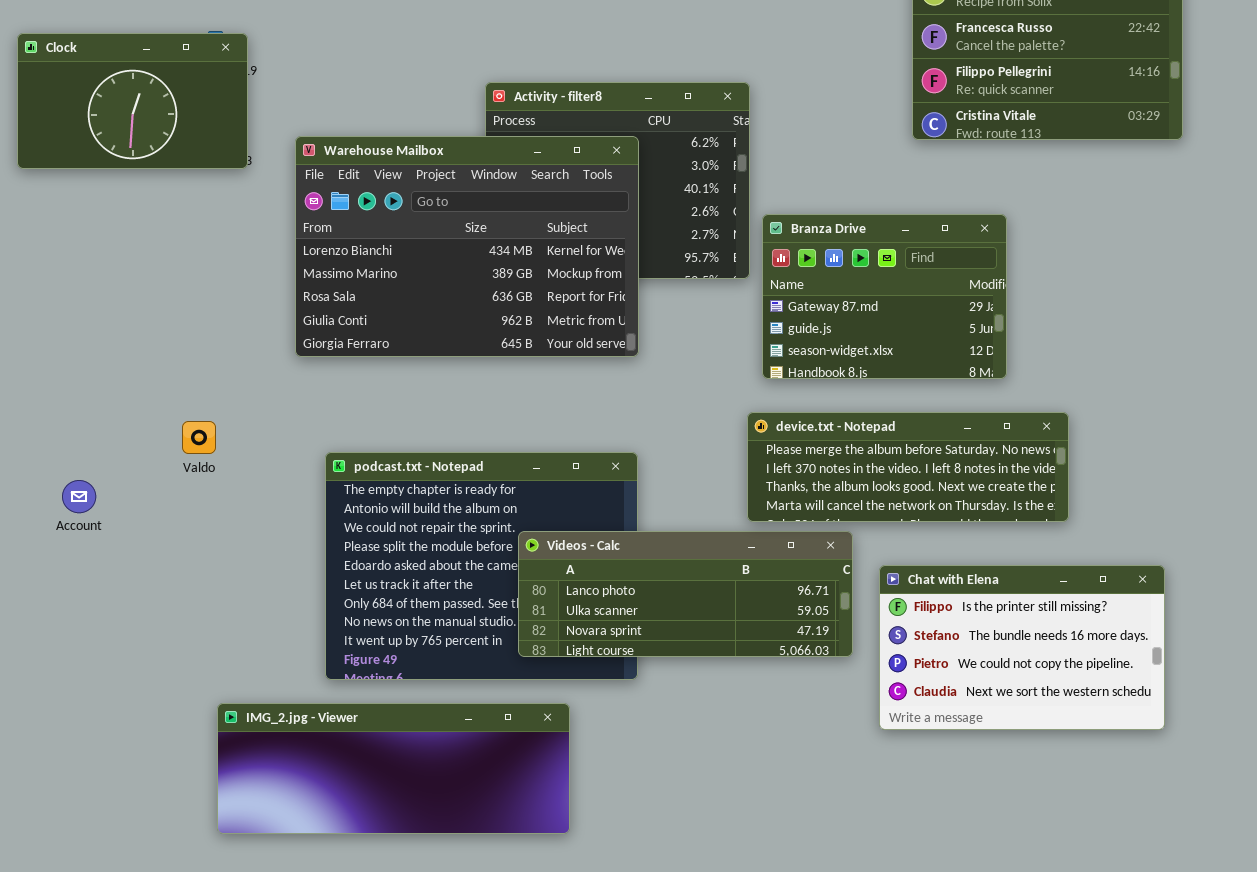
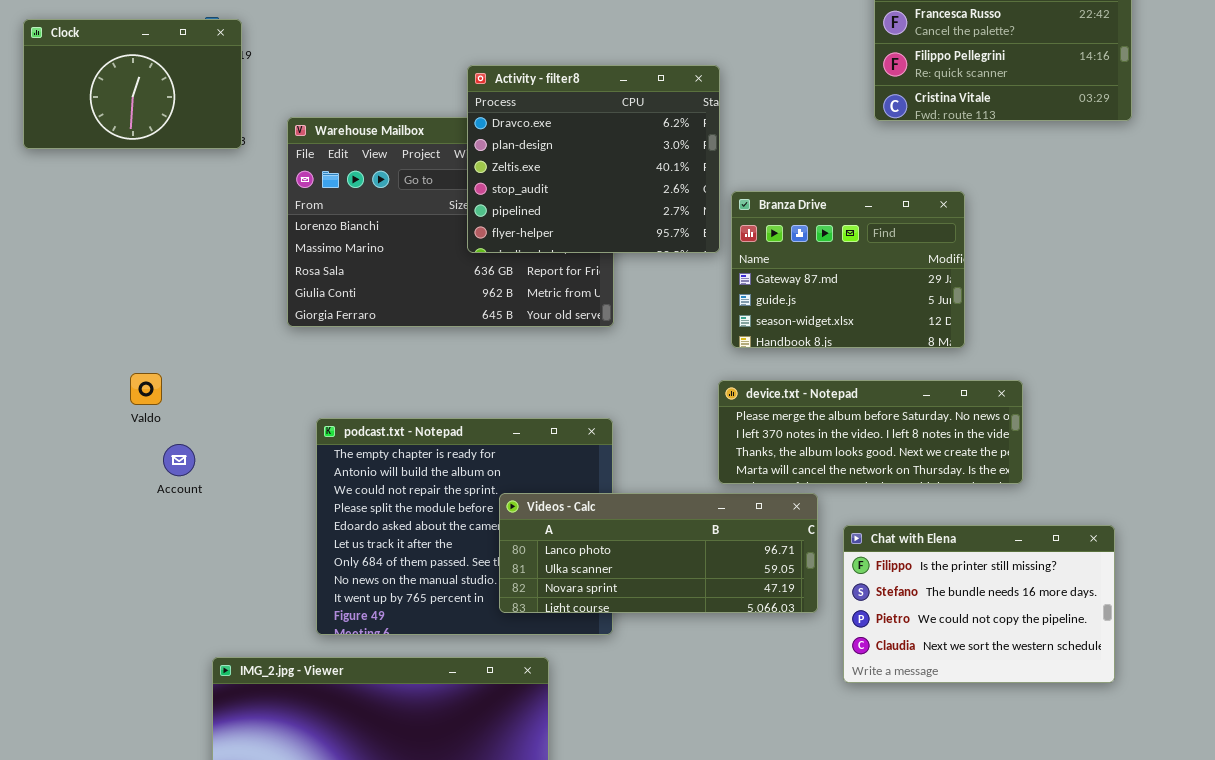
Activity - filter8: [485,82,750,279] -> [467,65,720,253], raised
Valdo: [182,421,216,454] -> [130,373,162,405], moved
Account: [62,480,96,513] -> [163,444,195,476], moved

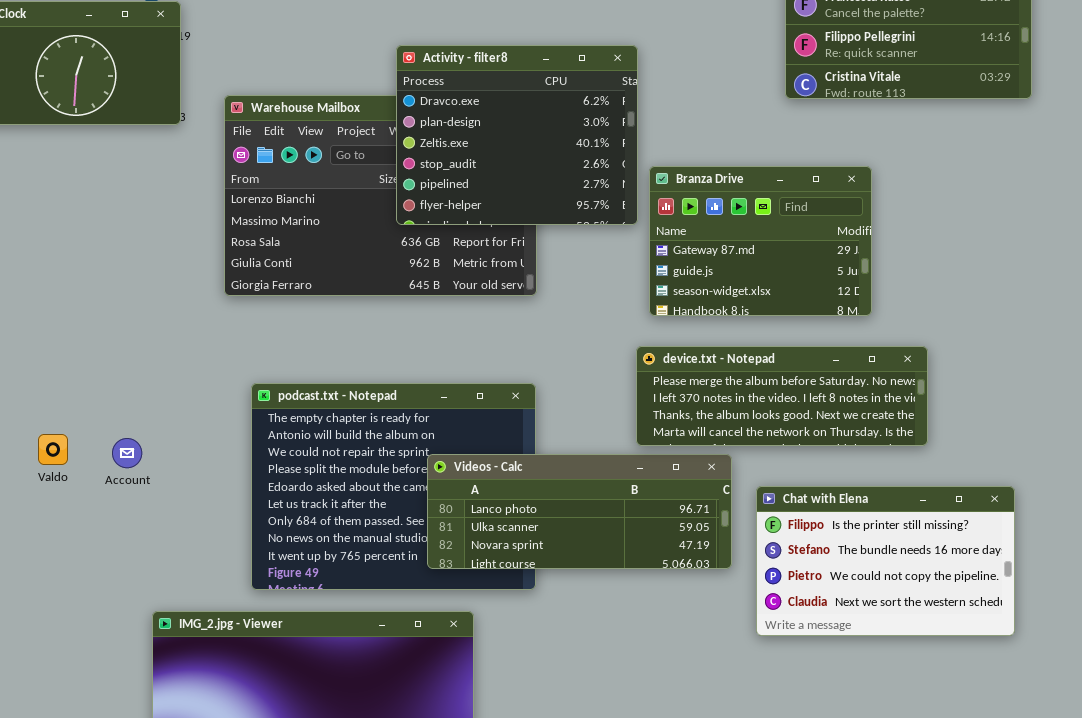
Valdo: [130,373,162,405] -> [38,434,68,465], moved
Account: [163,444,195,476] -> [112,438,142,468], moved

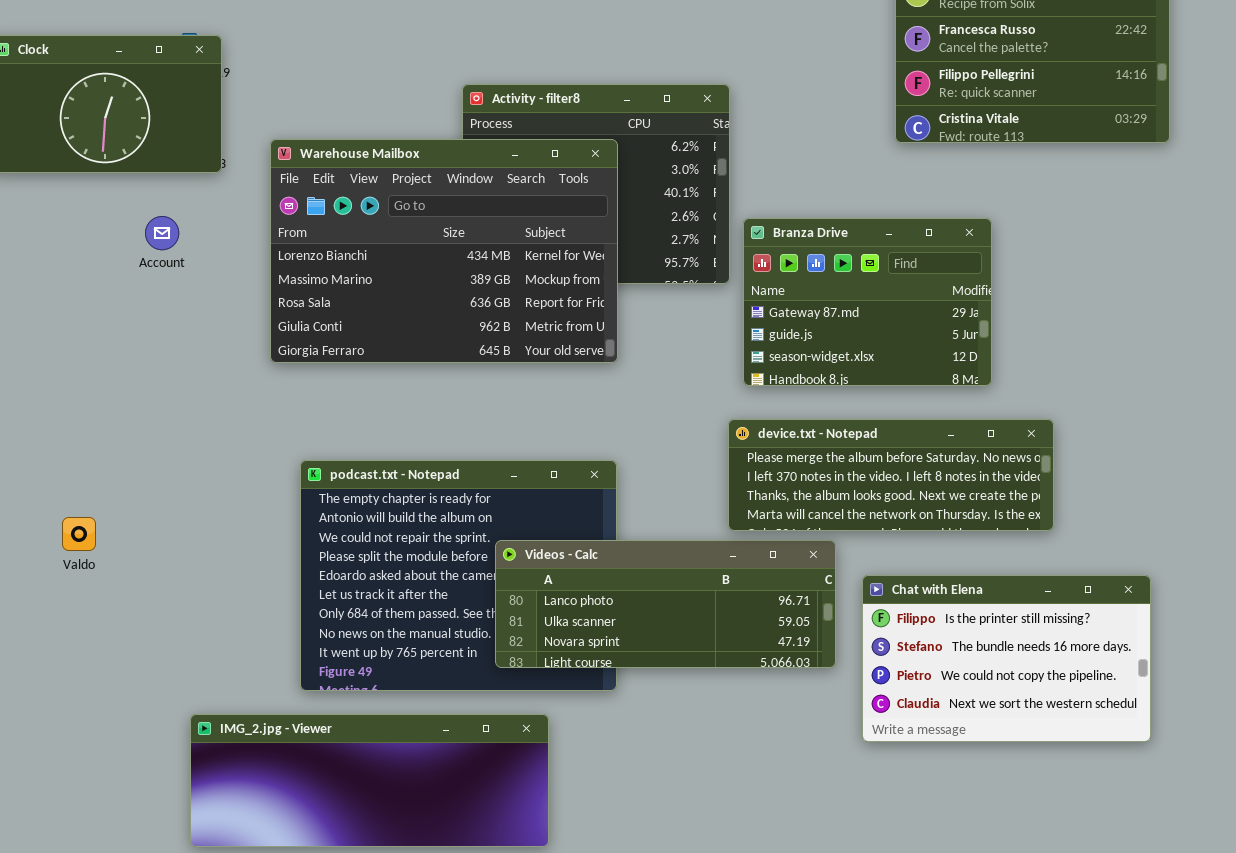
Warehouse Mailbox: [224,95,537,296] -> [270,139,618,363], raised
Account: [112,438,142,468] -> [145,216,179,250], moved

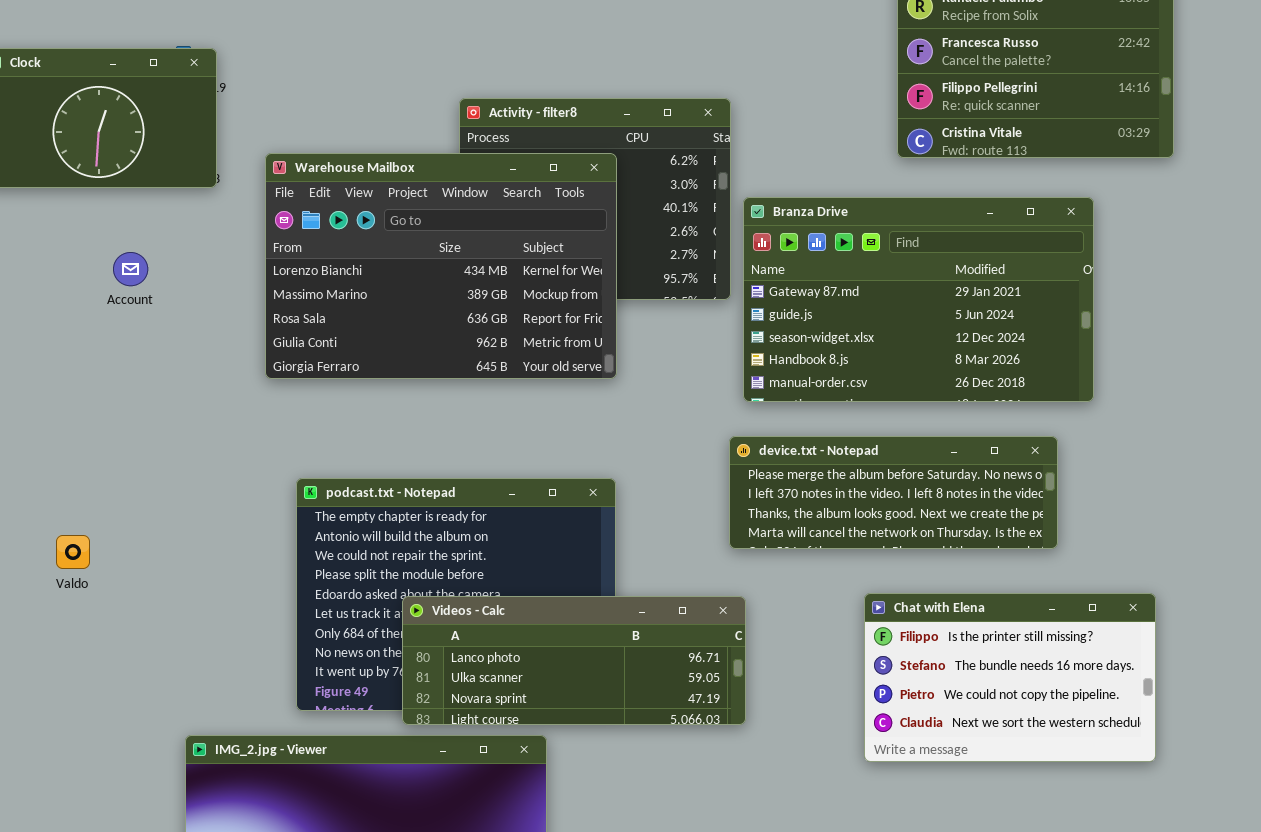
Account: [145,216,179,250] -> [113,252,148,286], moved
Branza Drive: [743,218,992,386] -> [743,197,1094,402], resized
Videos - Calc: [495,540,836,668] -> [402,596,746,725], moved

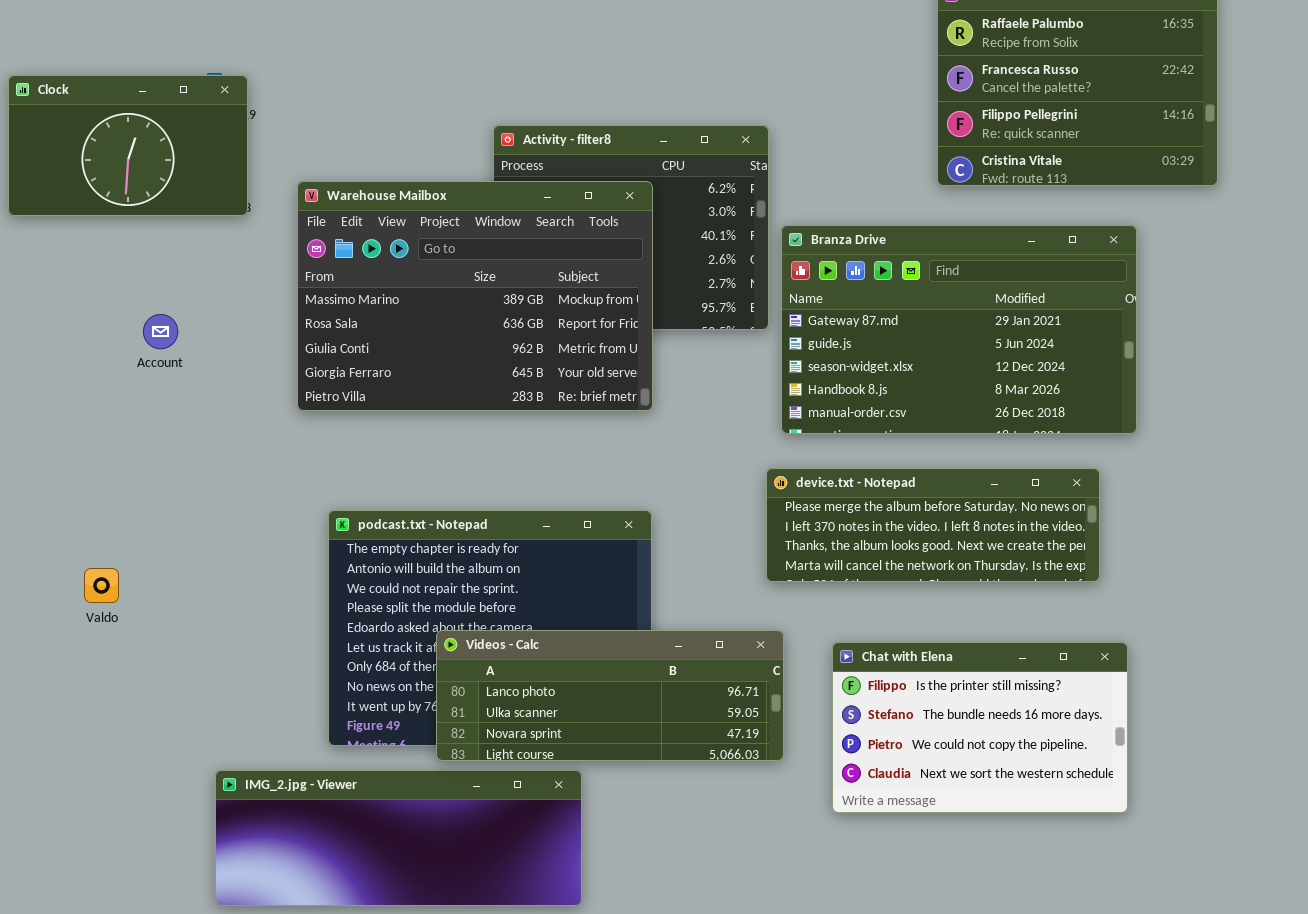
Warehouse Mailbox: [265,153,617,379] -> [297,181,653,411], scrolled down 1 row
Account: [113,252,148,286] -> [143,314,178,349], moved
Chat with Elena: [864,593,1156,762] -> [832,642,1128,813], moved

